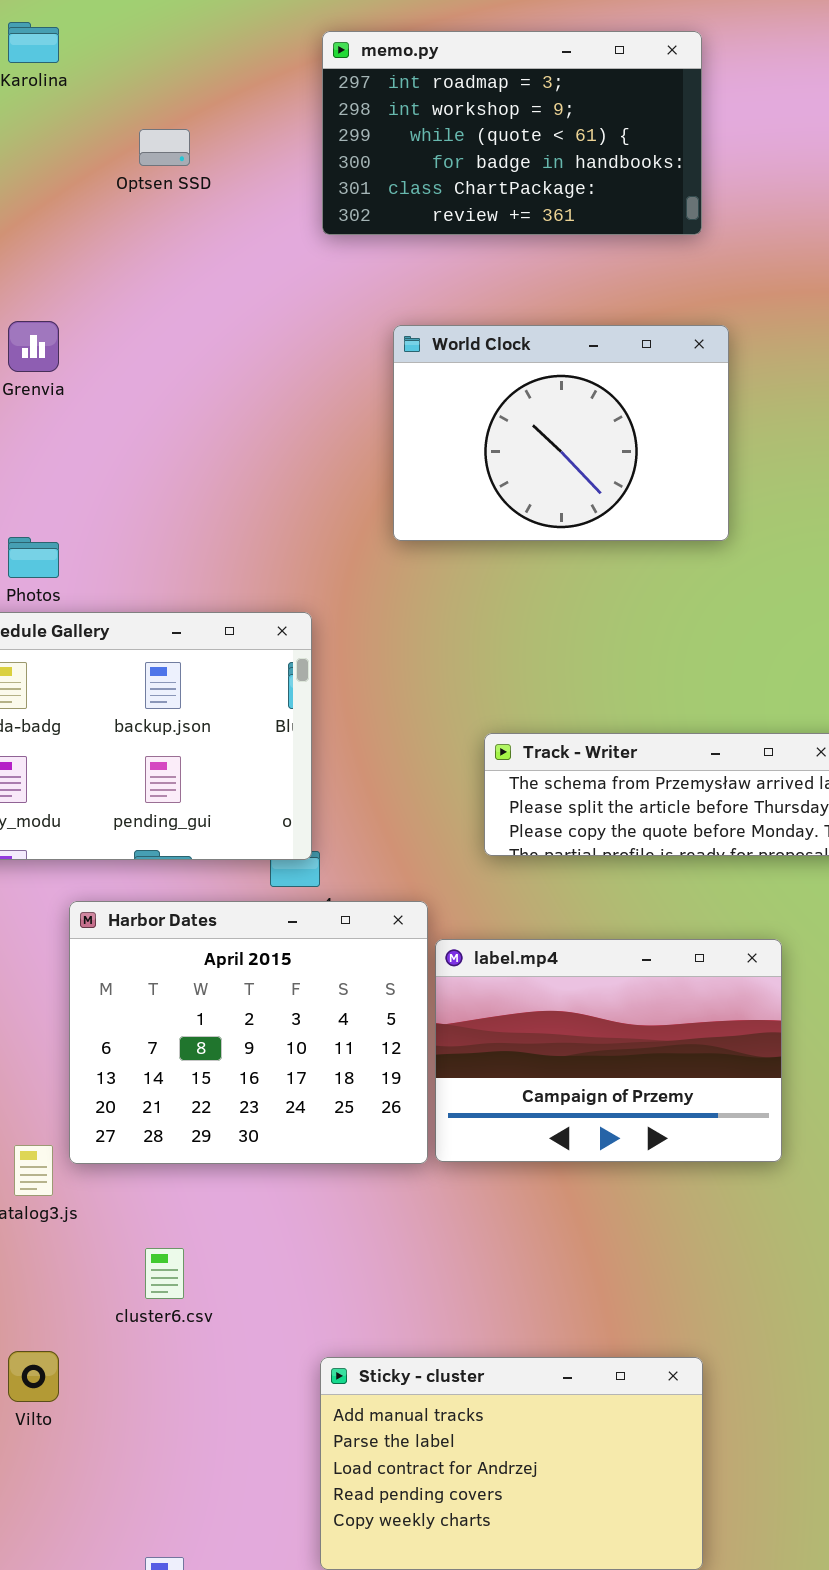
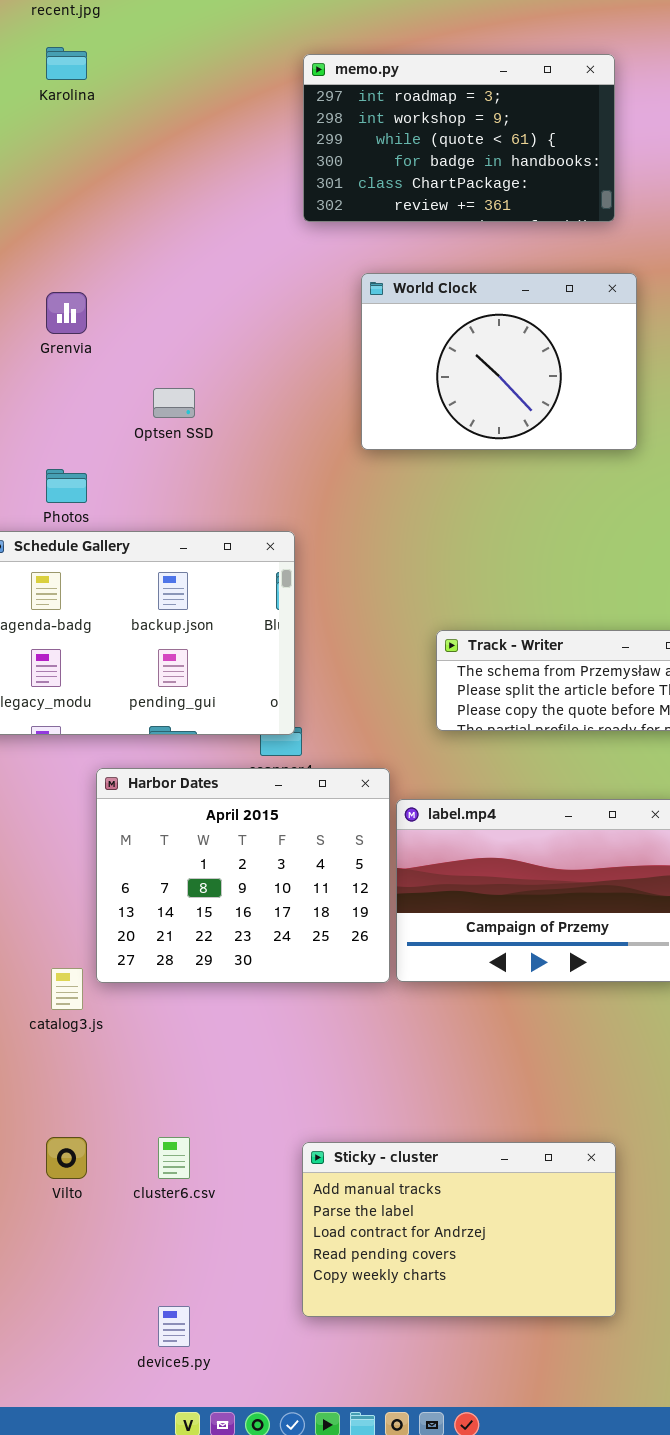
Optsen SSD: [139,129,190,166] -> [153,388,195,418], moved
World Clock: [393,325,729,541] -> [361,273,637,450], moved
cluster6.csv: [145,1248,184,1299] -> [158,1137,190,1179], moved

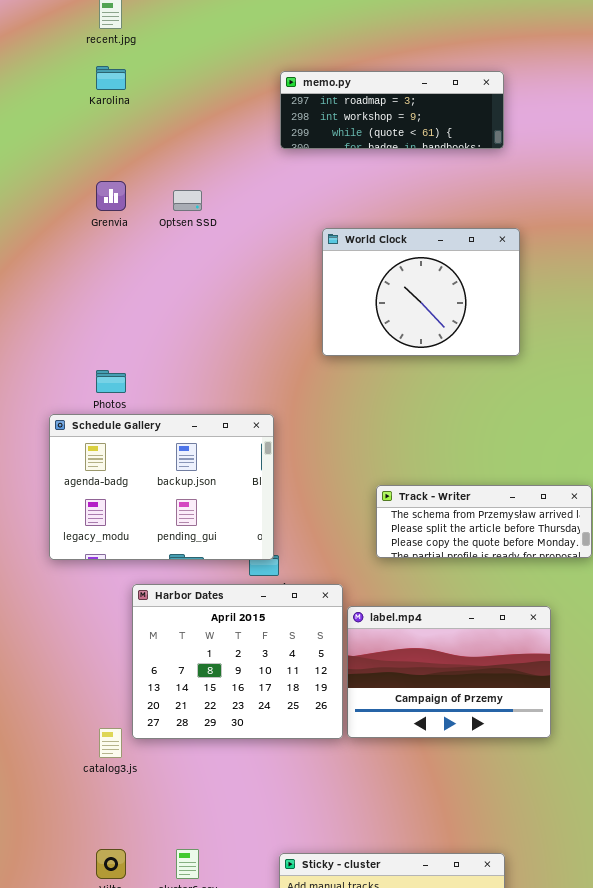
memo.py: [303,54,615,222] -> [280,71,504,149], resized
Grenvia: [46,292,87,334] -> [96,181,126,211], moved
Optsen SSD: [153,388,195,418] -> [173,190,202,211], moved

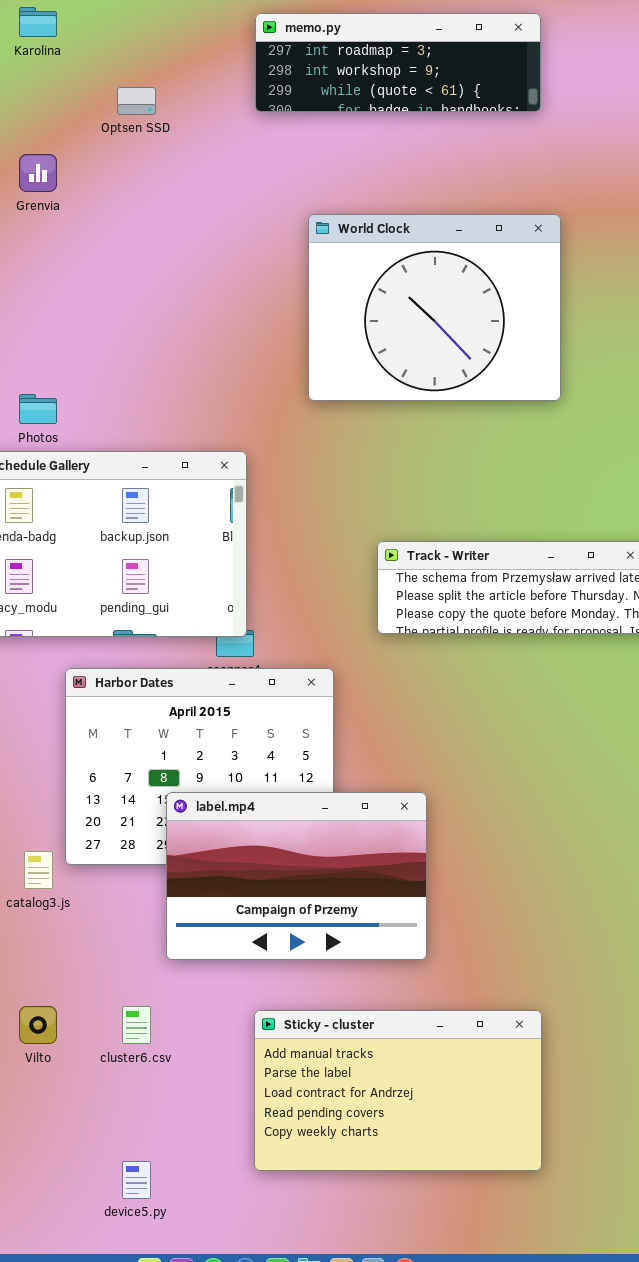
Optsen SSD: [173,190,202,211] -> [117,87,156,115], moved
World Clock: [322,228,520,356] -> [308,214,561,401], resized
label.mp4: [347,606,551,738] -> [166,792,427,960], moved

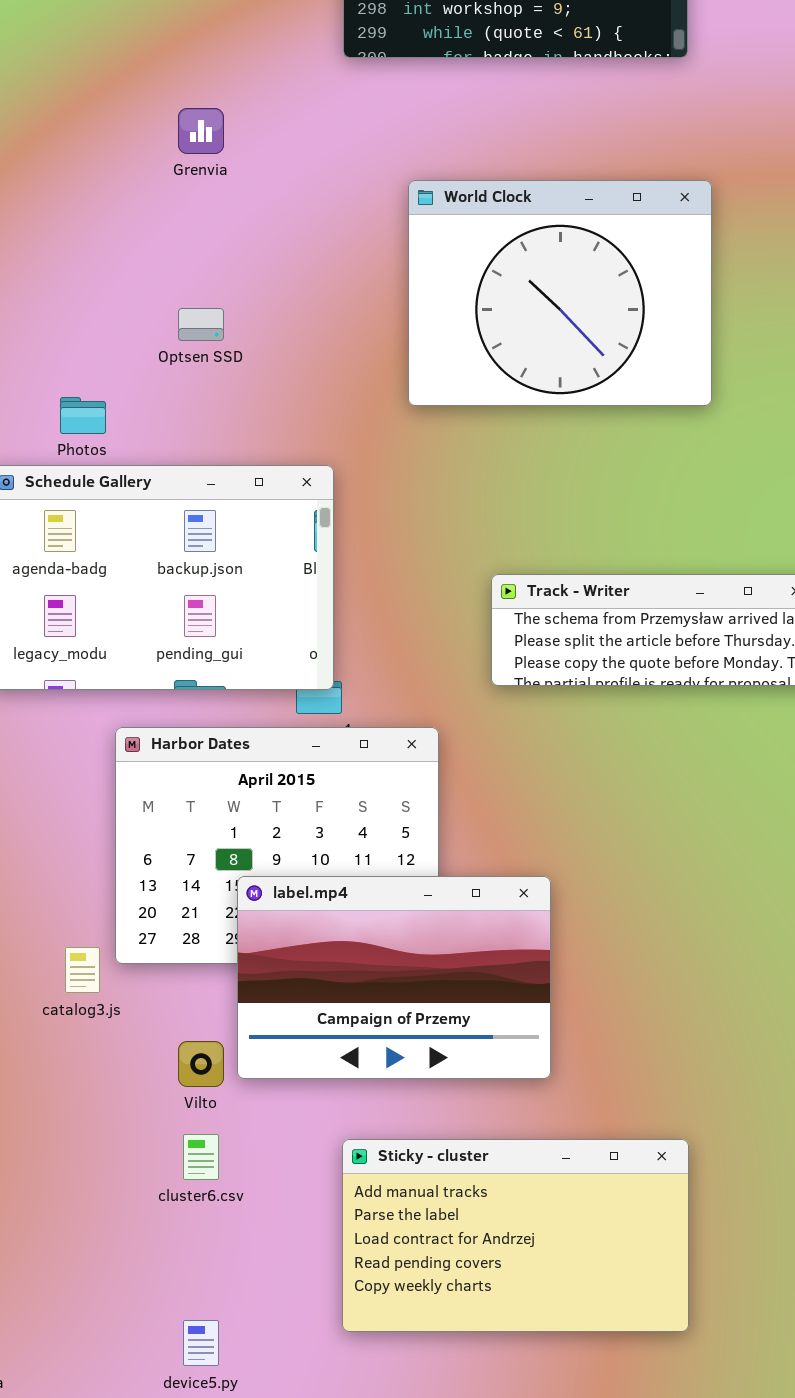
Optsen SSD: [117,87,156,115] -> [178,308,224,341], moved
Grenvia: [19,154,57,192] -> [178,108,224,154], moved
Vilto: [19,1006,57,1044] -> [178,1041,224,1087], moved

